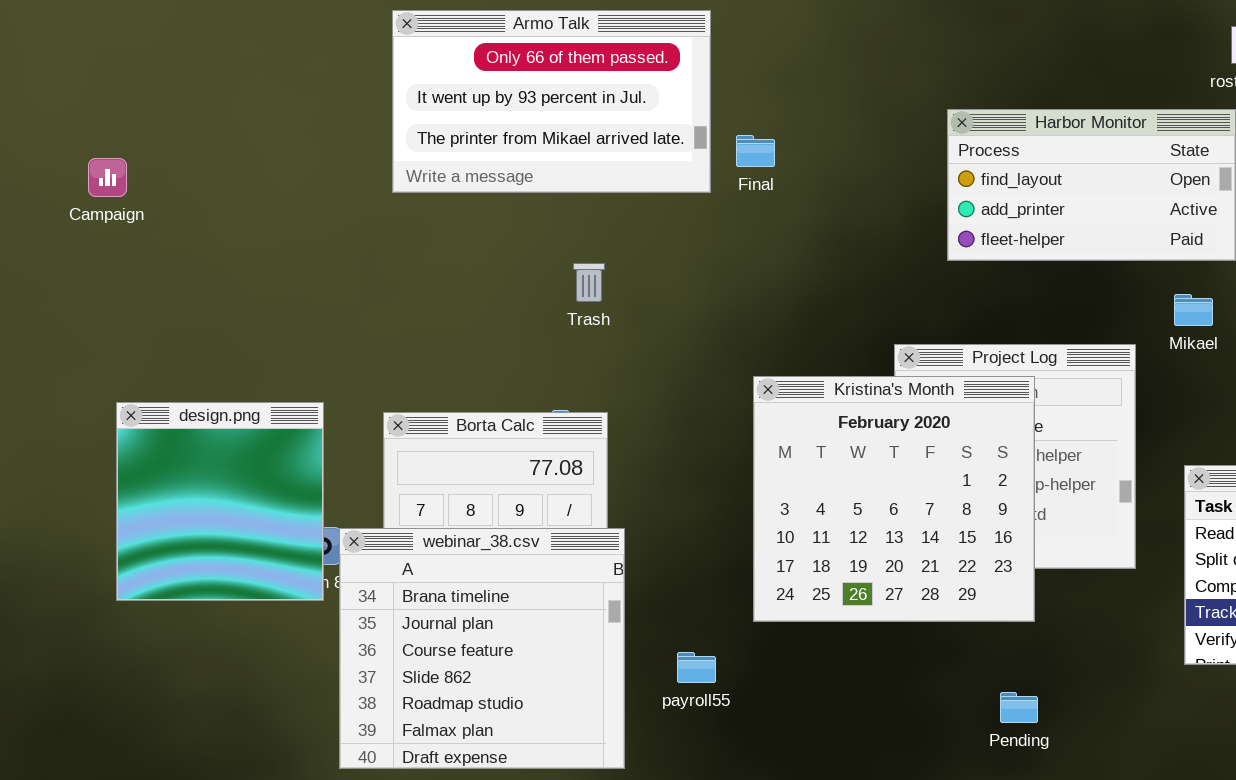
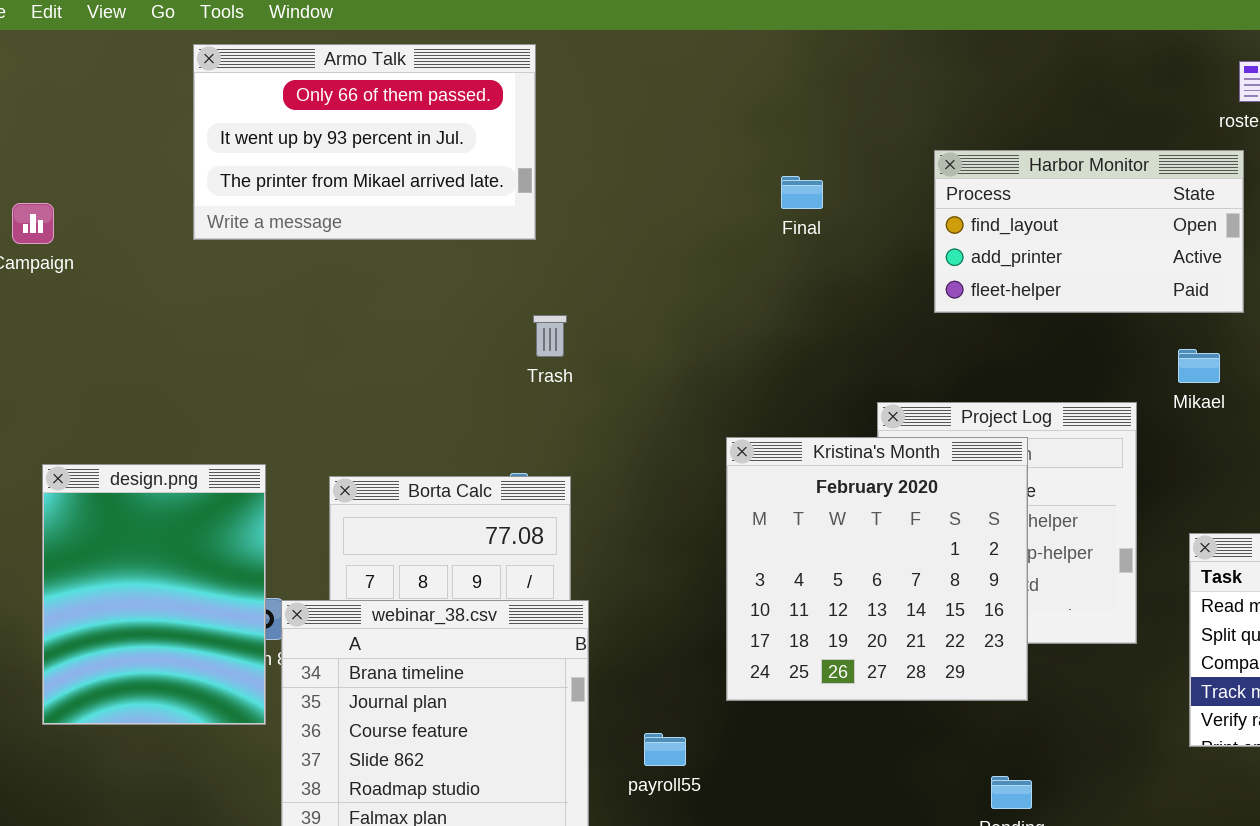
Armo Talk: [392,10,711,193] -> [193,44,536,240], moved
Final: [736,135,775,167] -> [781,176,823,209], moved
design.png: [116,402,324,601] -> [42,464,266,725], resized

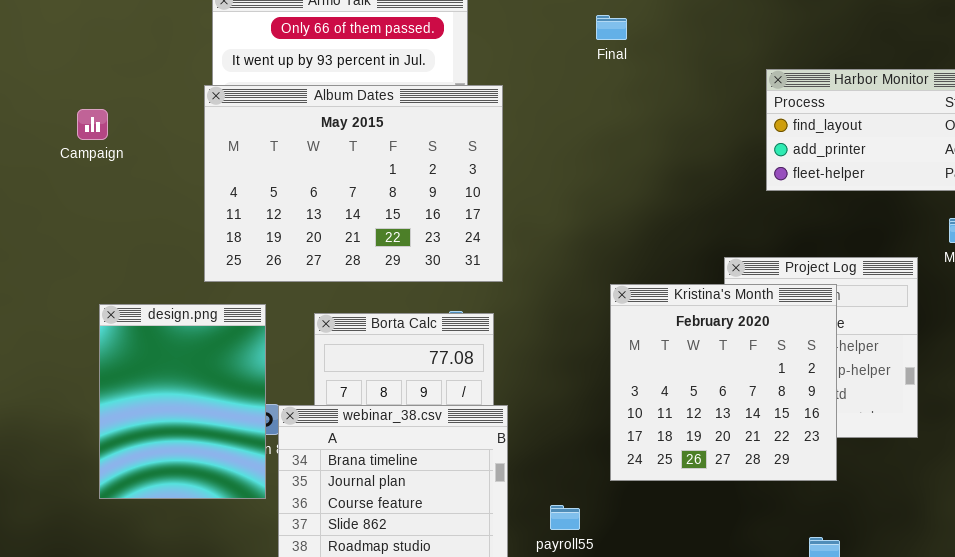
Album Dates: none -> [204,85,503,282], opened
Final: [781,176,823,209] -> [596,15,627,40], moved

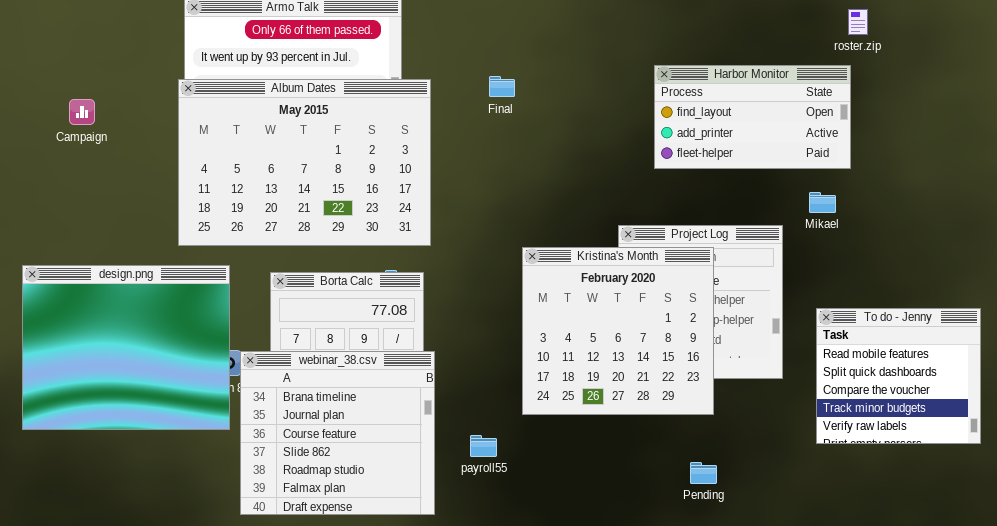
Final: [596,15,627,40] -> [489,76,515,97], moved
design.png: [99,304,266,499] -> [22,265,230,430], resized

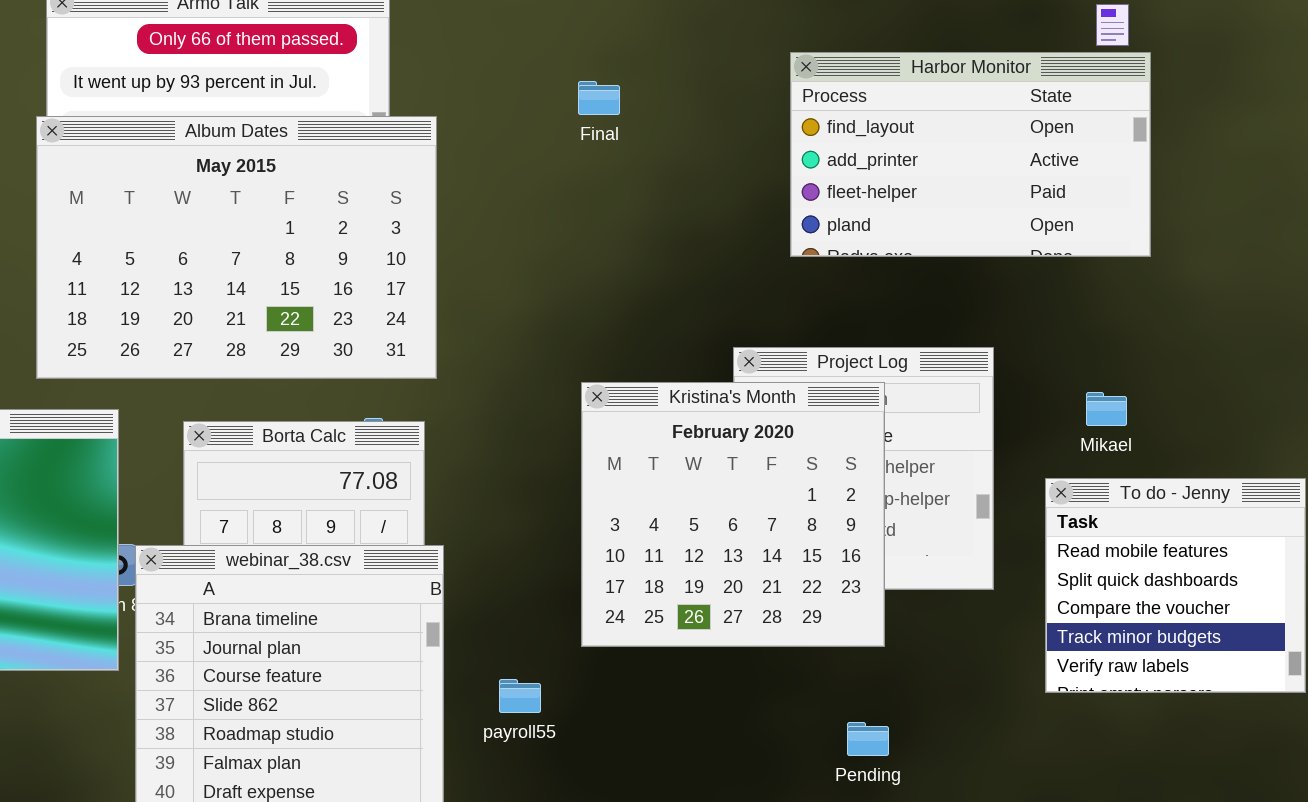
Harbor Monitor: [654,65,851,169] -> [790,52,1151,257], resized
Final: [489,76,515,97] -> [578,81,620,115], moved
Mikael: [809,192,836,213] -> [1086,392,1127,426], moved

